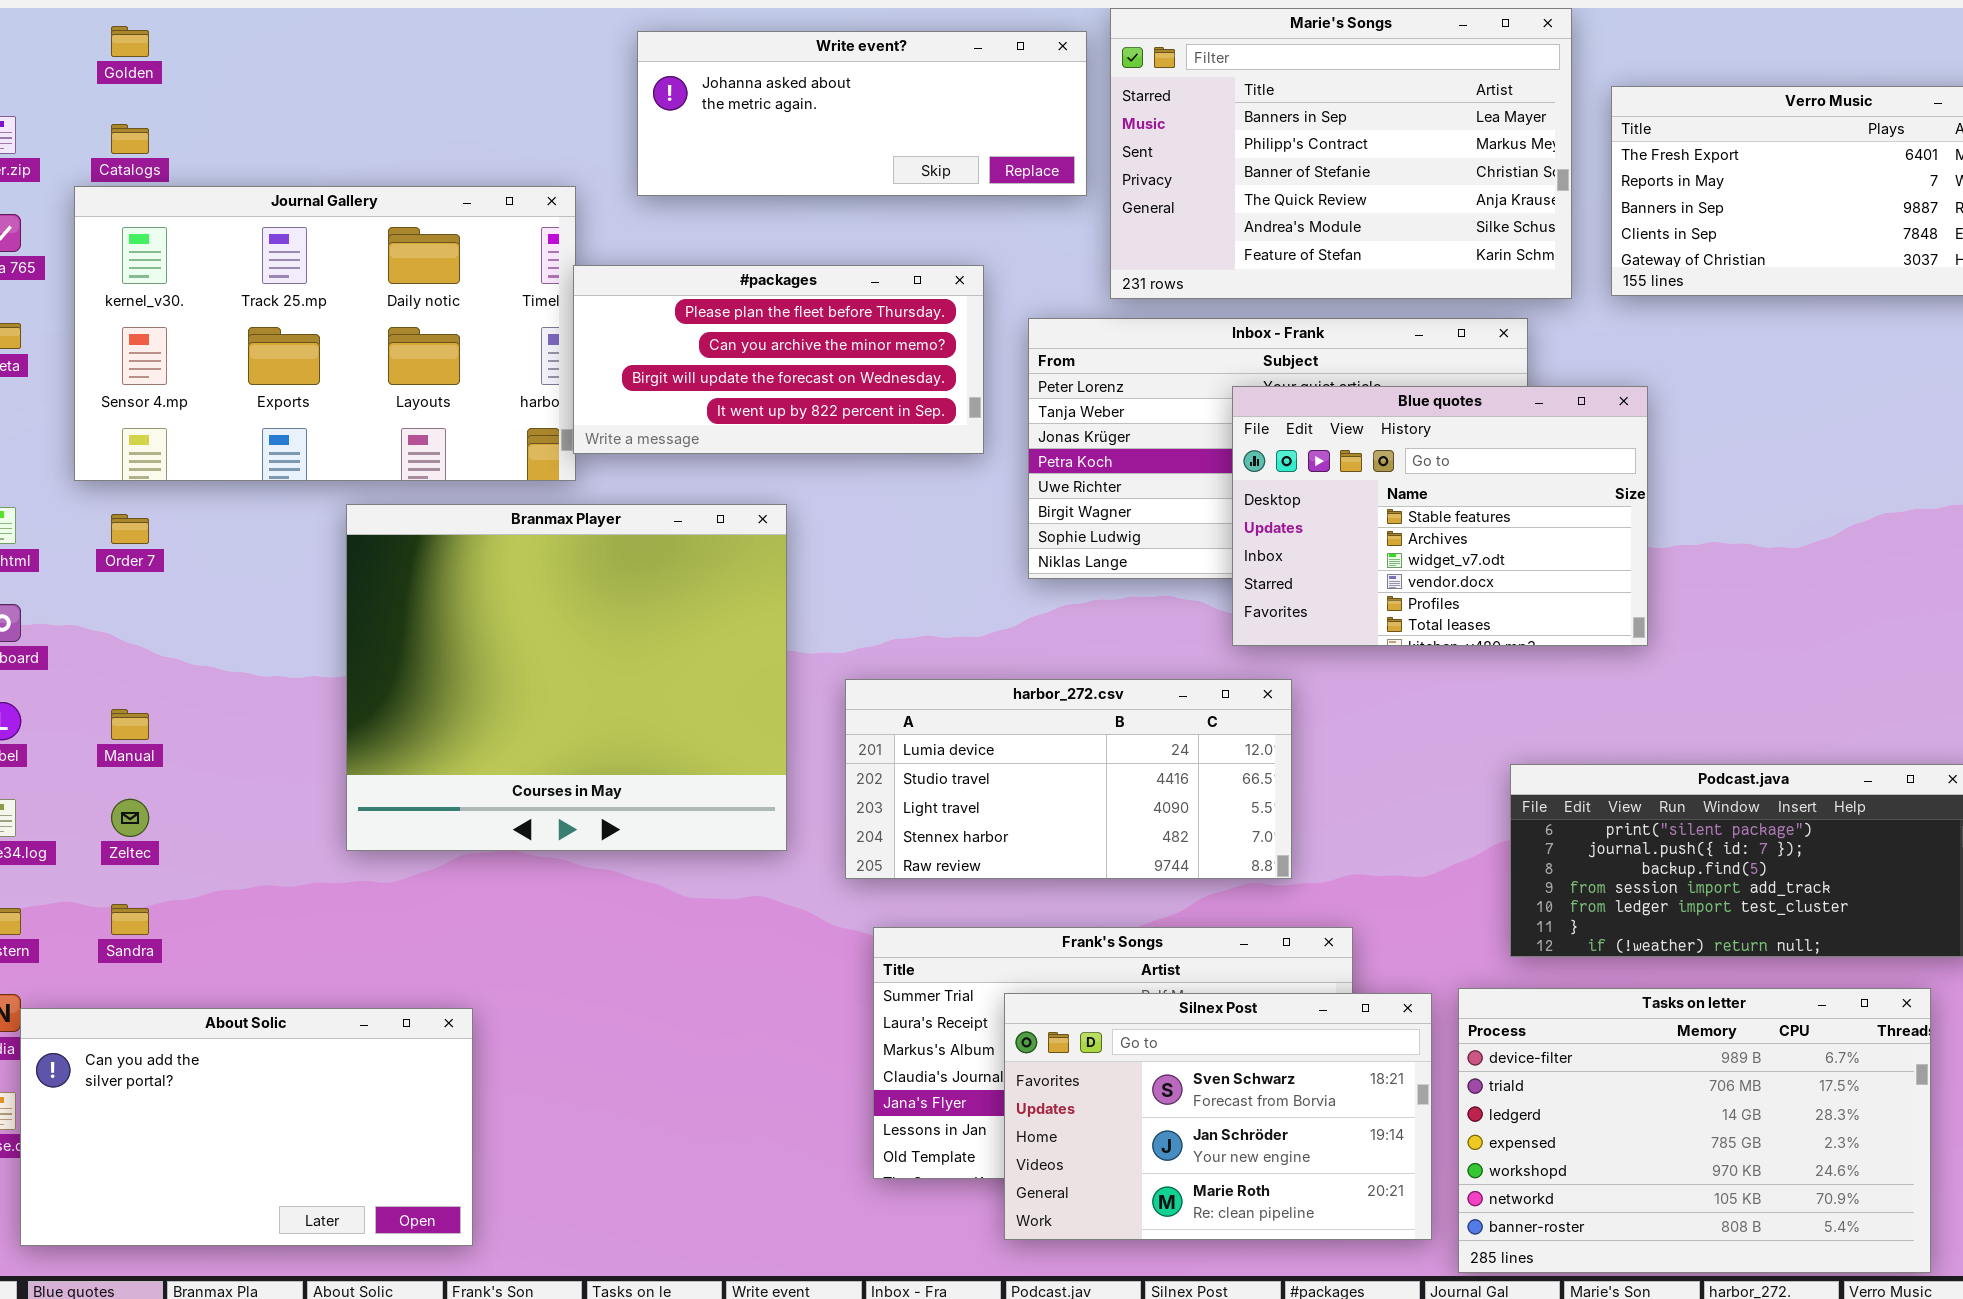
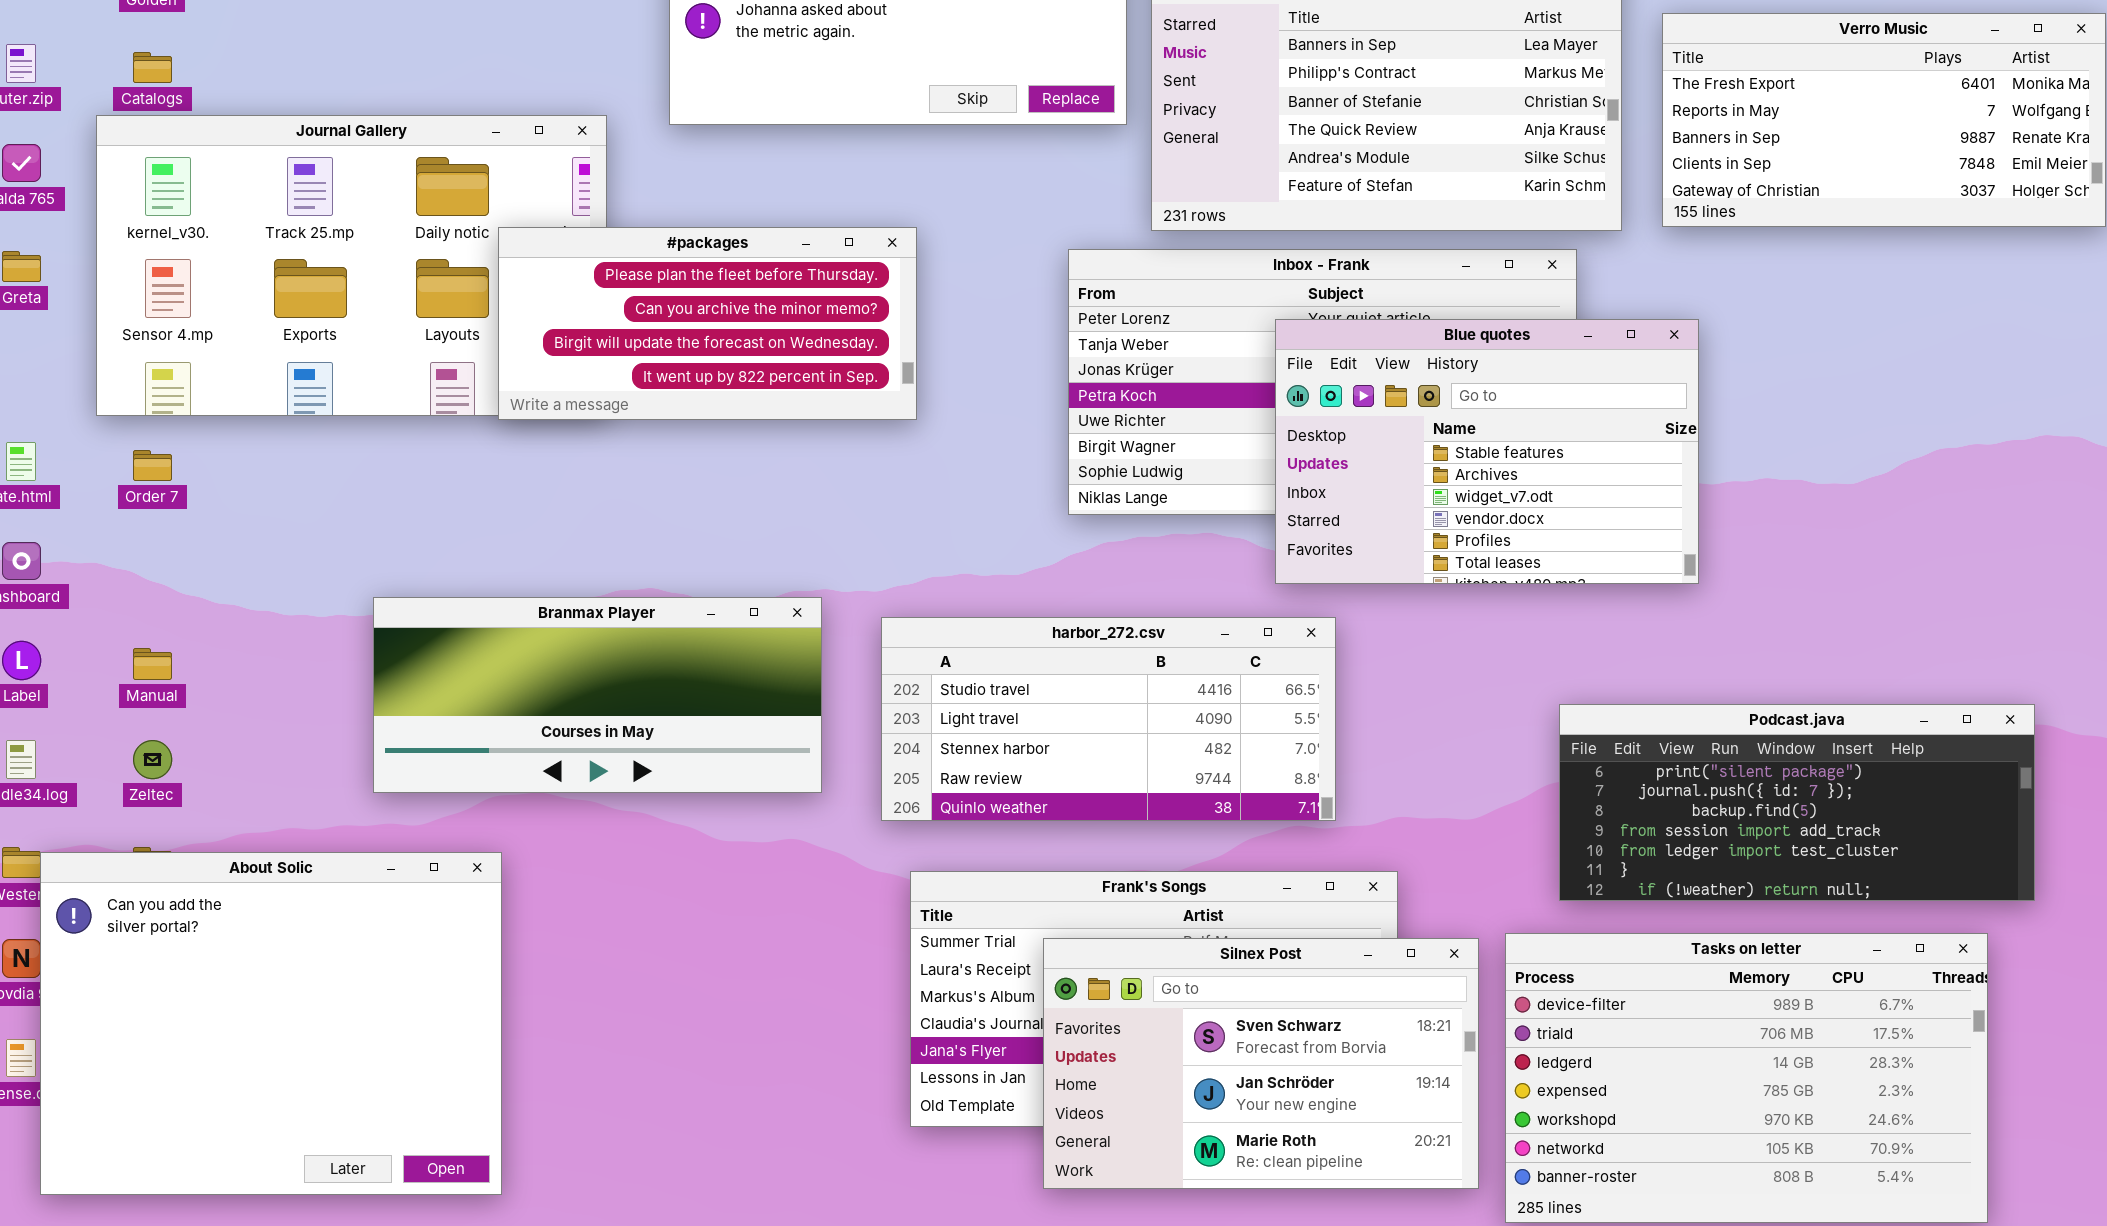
#packages: [573,265,984,454] -> [498,227,917,420], moved
Branmax Player: [346,504,787,851] -> [373,597,822,793], resized
harbor_272.csv: [845,679,1292,879] -> [881,617,1336,821], scrolled down 1 row
About Solic: [20,1008,473,1246] -> [40,852,502,1195], resized

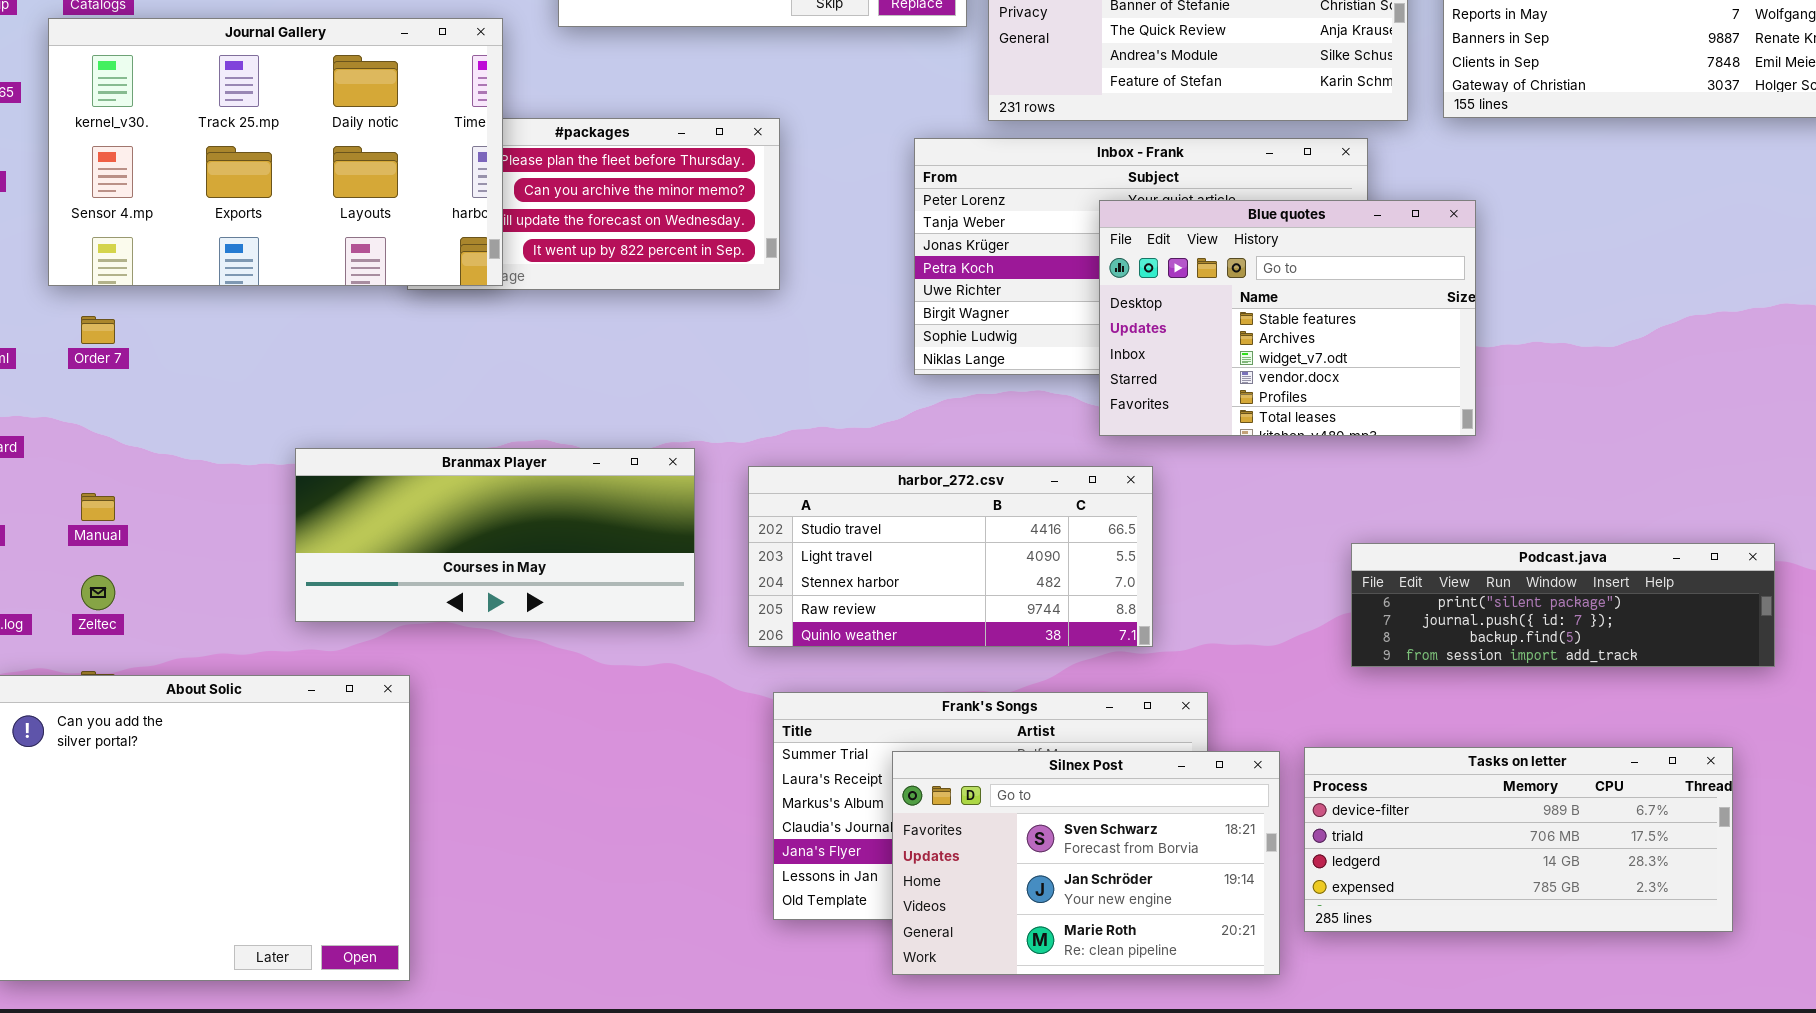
Journal Gallery: [96,115,607,416] -> [48,18,503,286], raised
Podcast.java: [1559,704,2035,901] -> [1351,543,1775,667], resized
Tasks on letter: [1505,933,1988,1223] -> [1304,747,1733,932], resized

